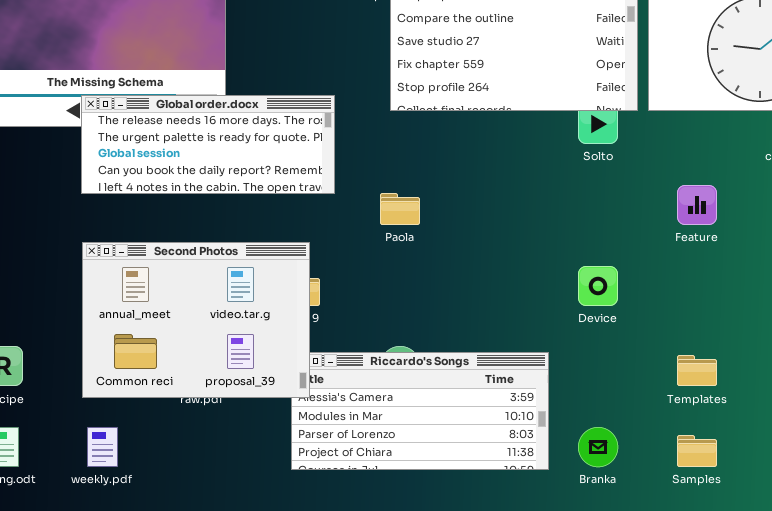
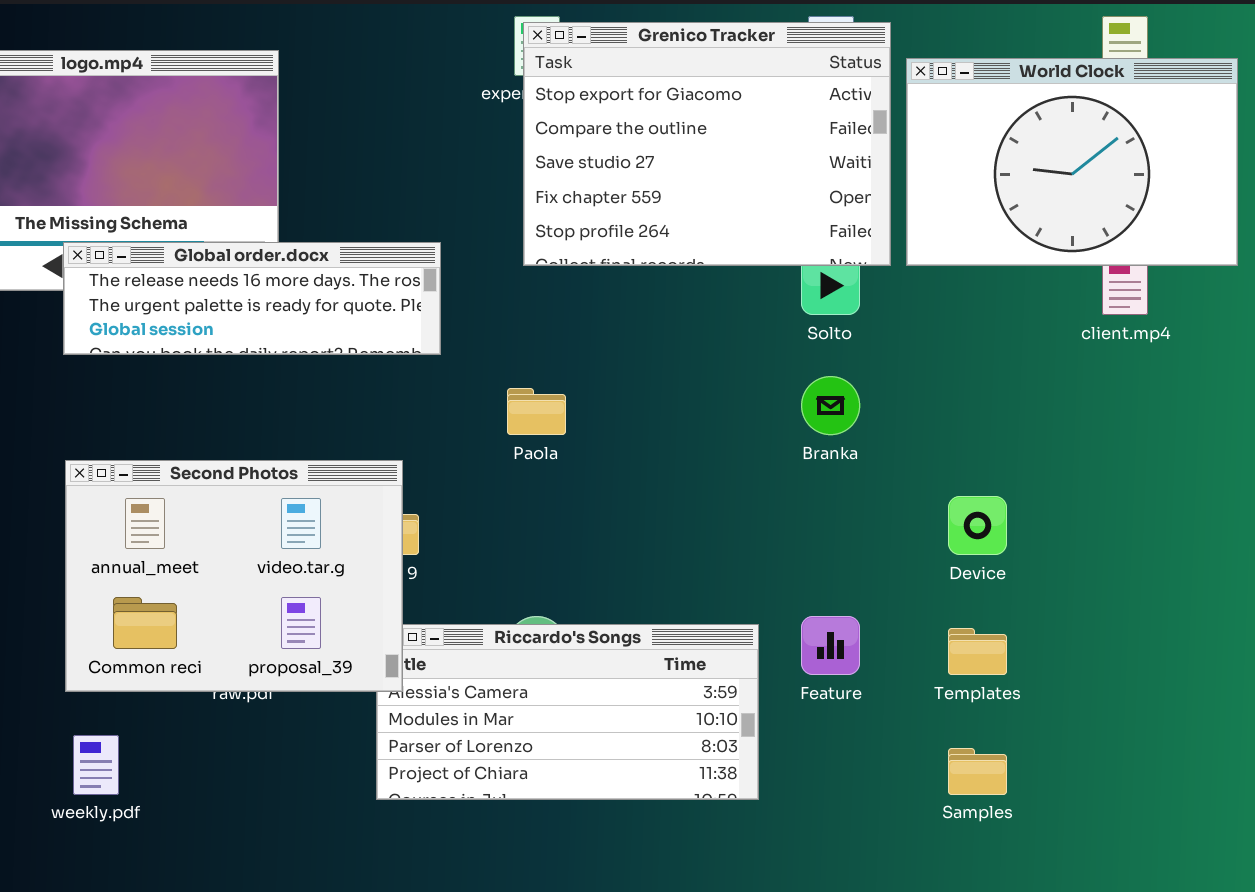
Global order.docx: [81,95,335,194] -> [63,242,441,355], resized
Feature: [677,185,717,225] -> [801,616,860,675], moved
Device: [578,266,618,306] -> [948,496,1007,555], moved
Branka: [578,427,618,467] -> [801,376,860,435], moved

